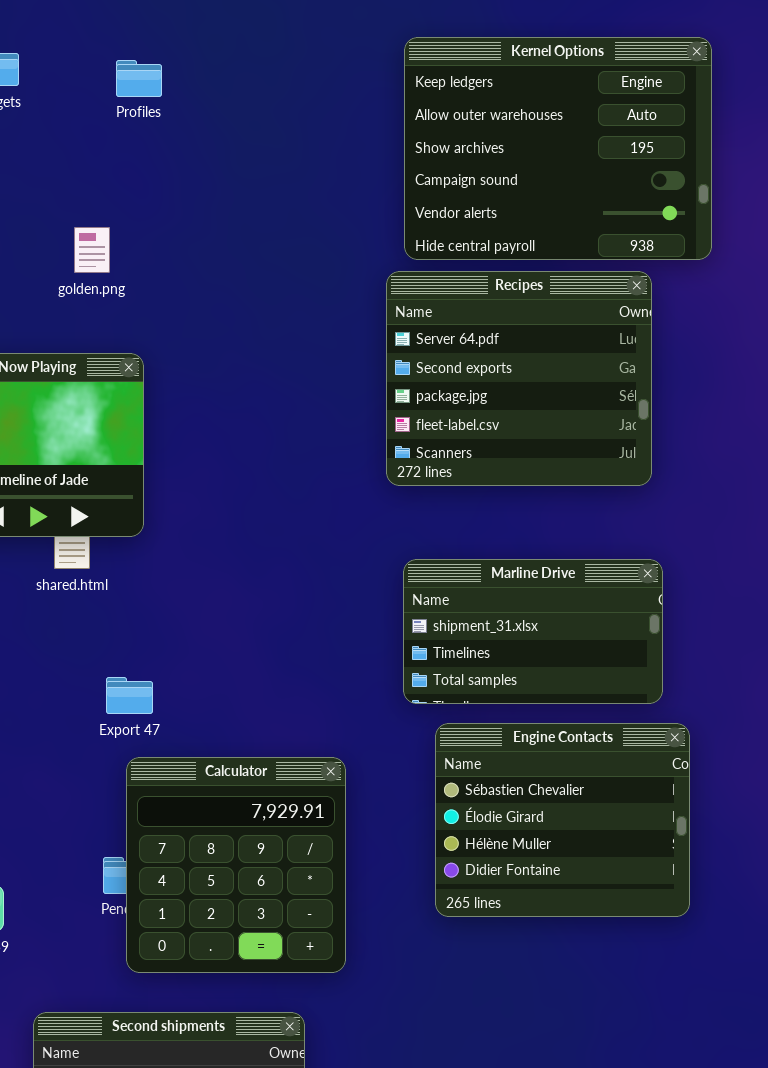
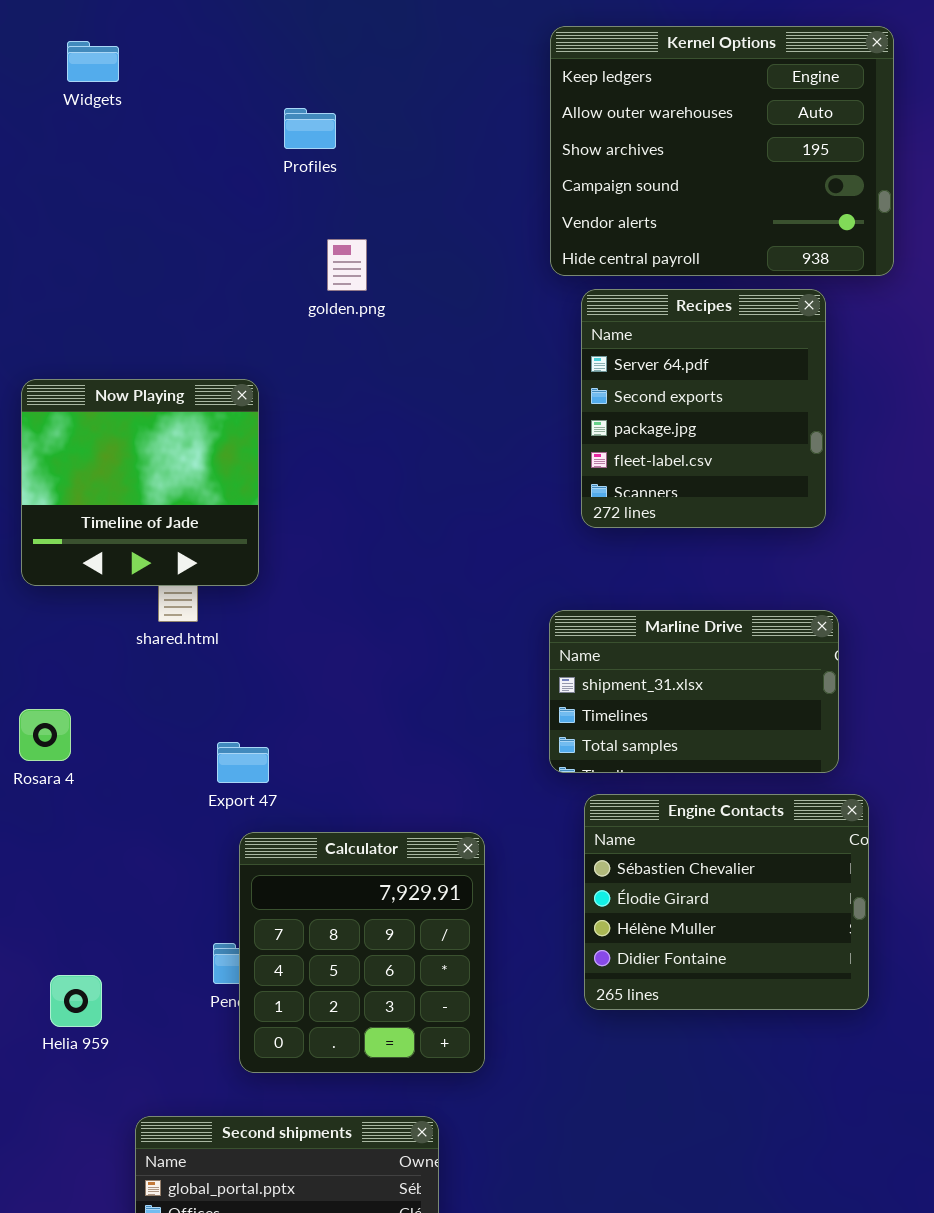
Profiles: [116,60,162,97] -> [284,108,336,149], moved
golden.png: [74,227,110,273] -> [327,239,367,291], moved
Recipes: [386,271,652,486] -> [581,289,826,528], resized

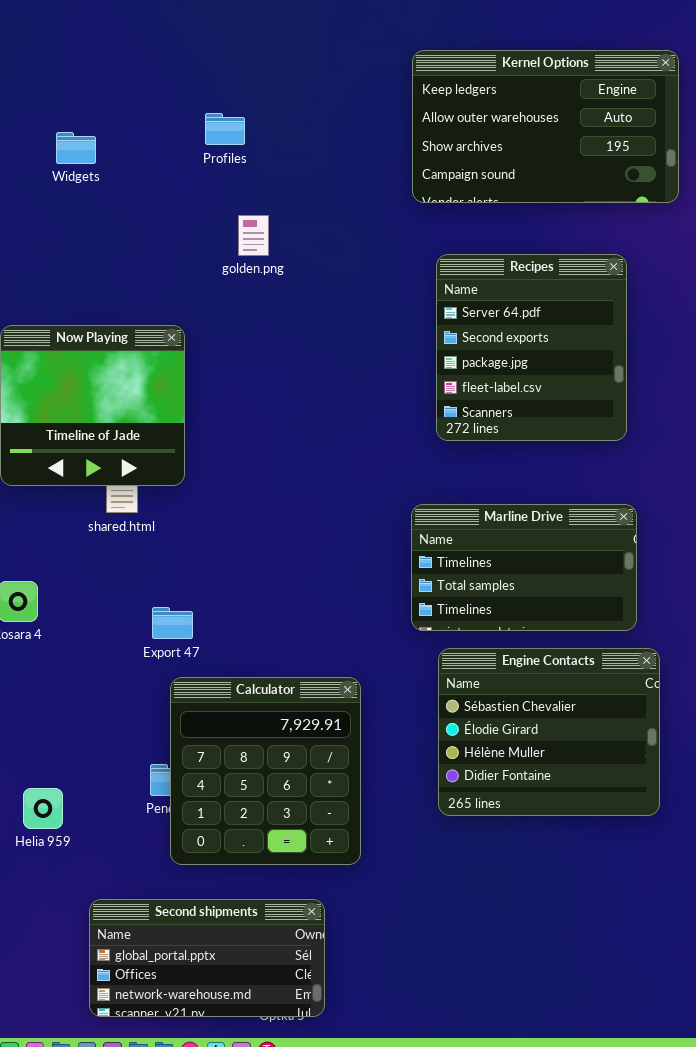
Kernel Options: [550,26,894,276] -> [412,50,679,203], resized
Widgets: [67,41,119,82] -> [56,132,96,164], moved
Marline Drive: [549,610,839,773] -> [411,504,637,631], scrolled down 1 row

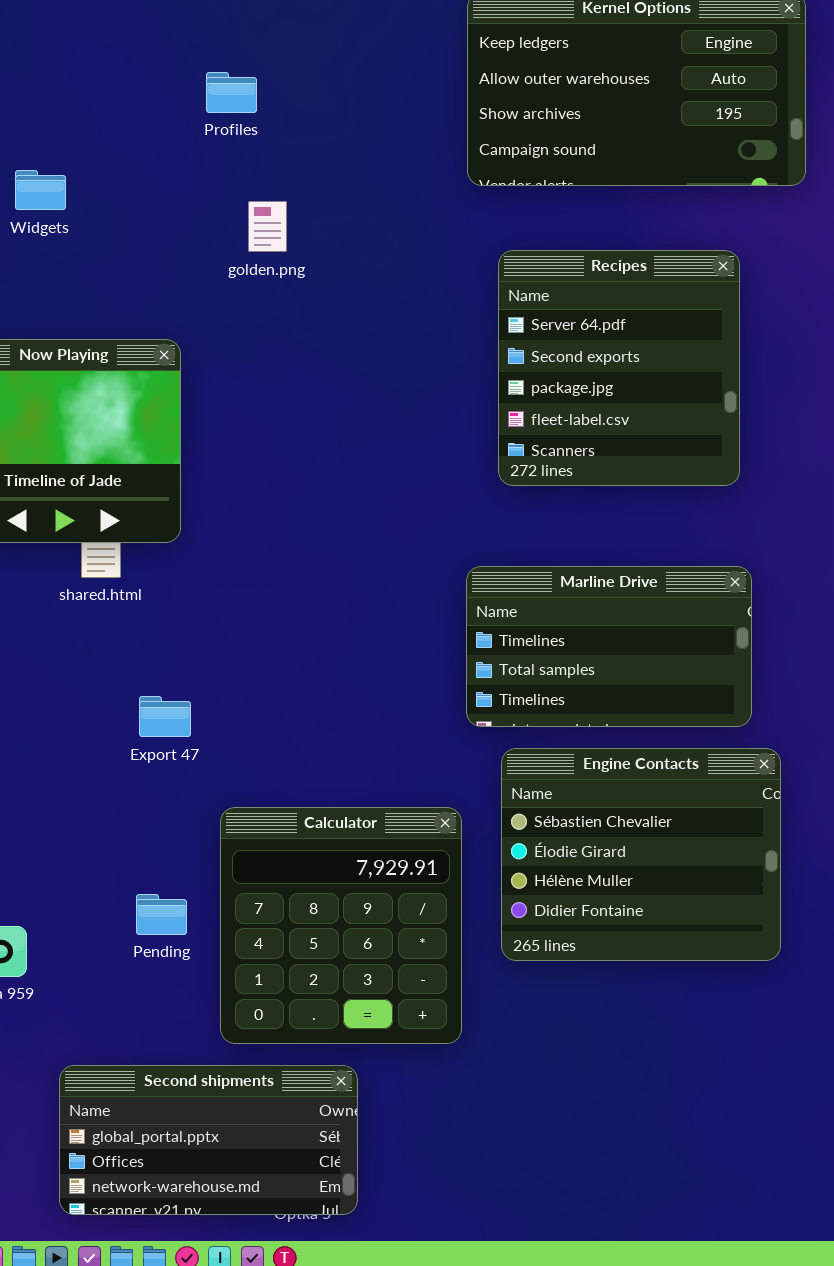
Widgets: [56,132,96,164] -> [15,170,66,210], moved
Calculator: [170,677,361,865] -> [220,807,462,1044], moved

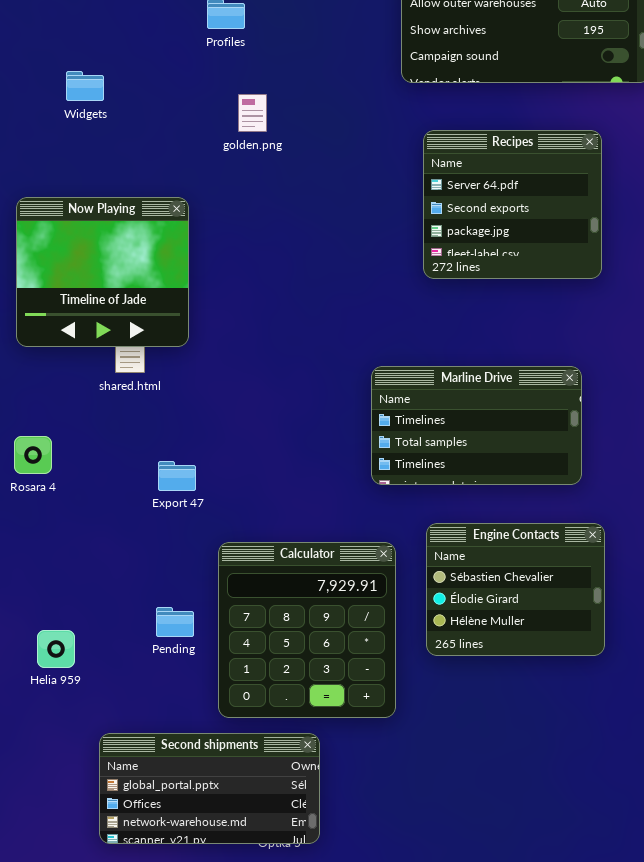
Recipes: [498,250,740,486] -> [423,130,602,279], resized
Marline Drive: [466,566,752,727] -> [371,366,582,485], moved
Engine Contacts: [501,748,781,961] -> [426,523,605,656], resized

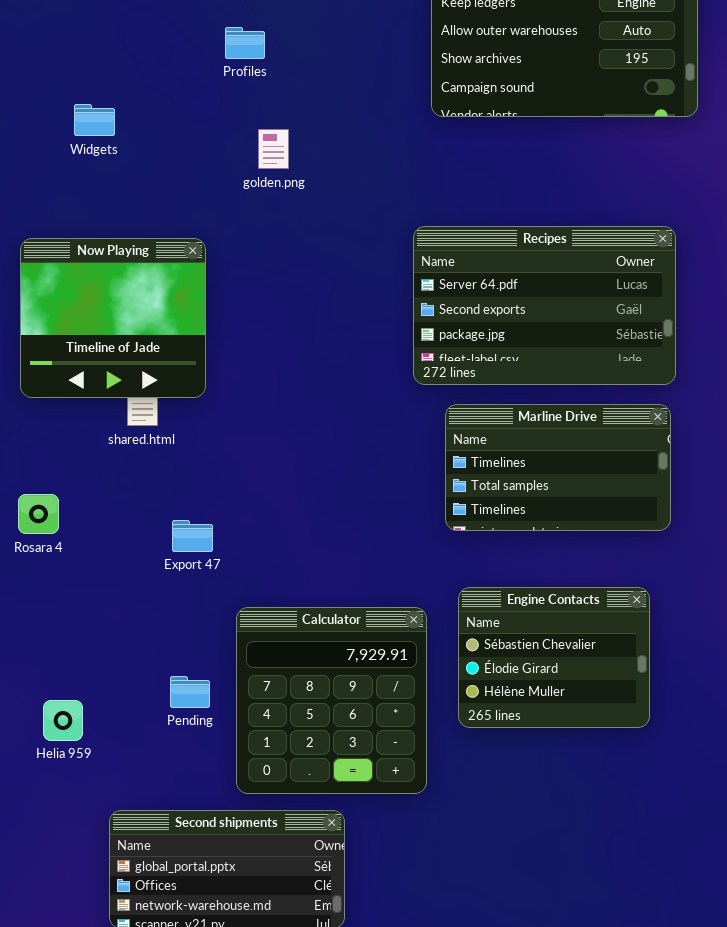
Recipes: [423,130,602,279] -> [413,226,676,385], moved, resized
Marline Drive: [371,366,582,485] -> [445,404,671,531], moved

